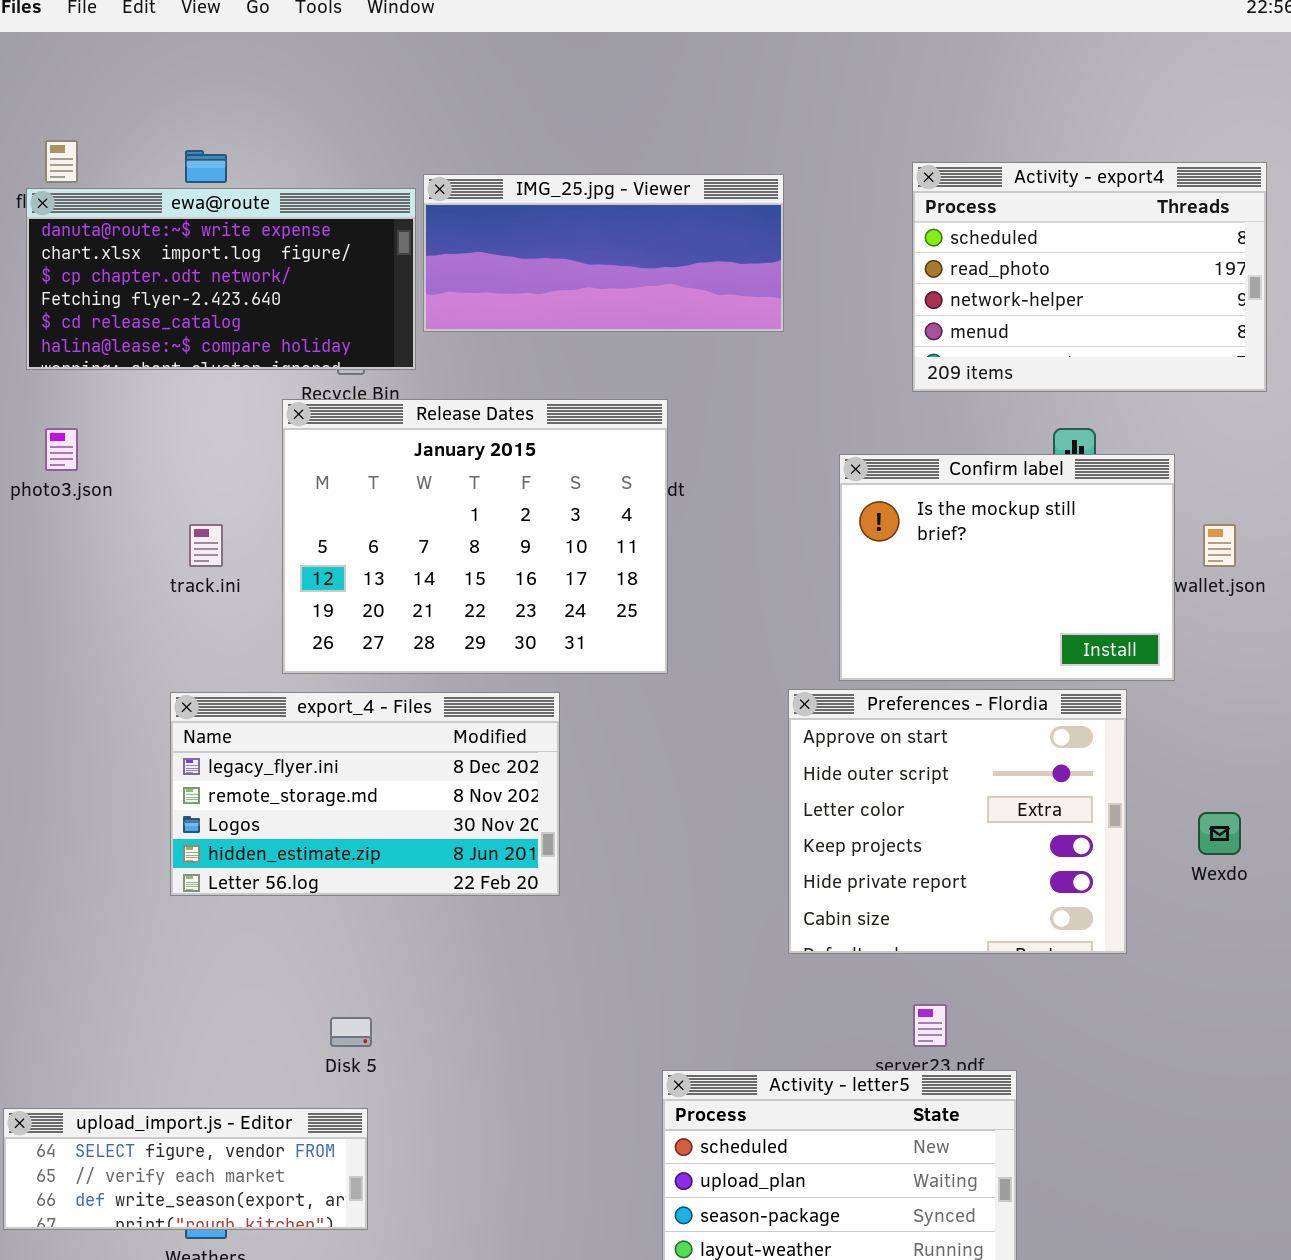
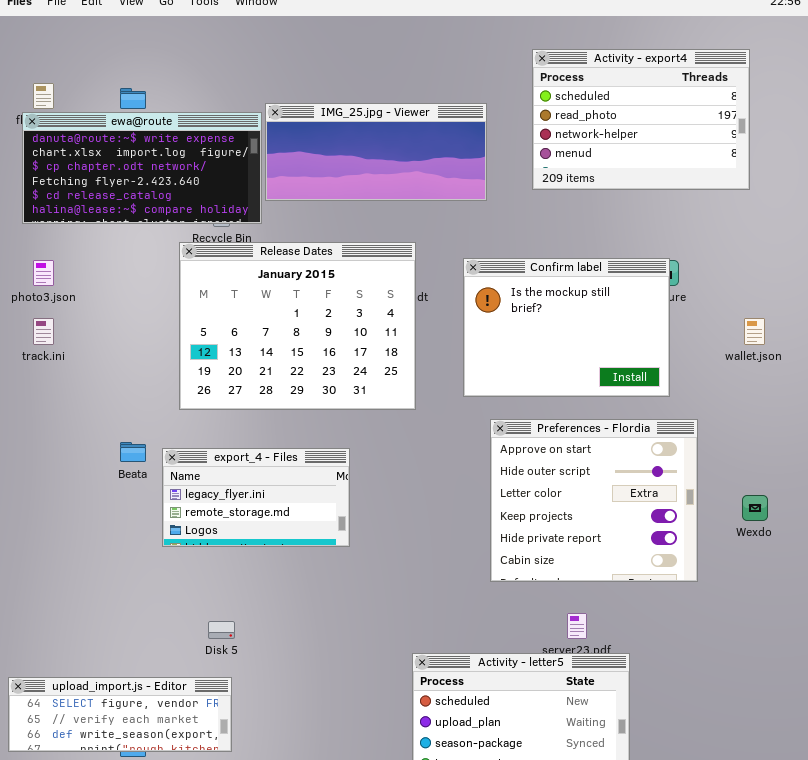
Activity - export4: [912,162,1267,392] -> [532,49,750,190], moved
Confirm label: [839,454,1175,681] -> [463,258,670,397], moved
track.ini: [189,524,223,567] -> [33,318,54,345], moved
export_4 - Files: [170,692,560,896] -> [162,448,350,547], resized

